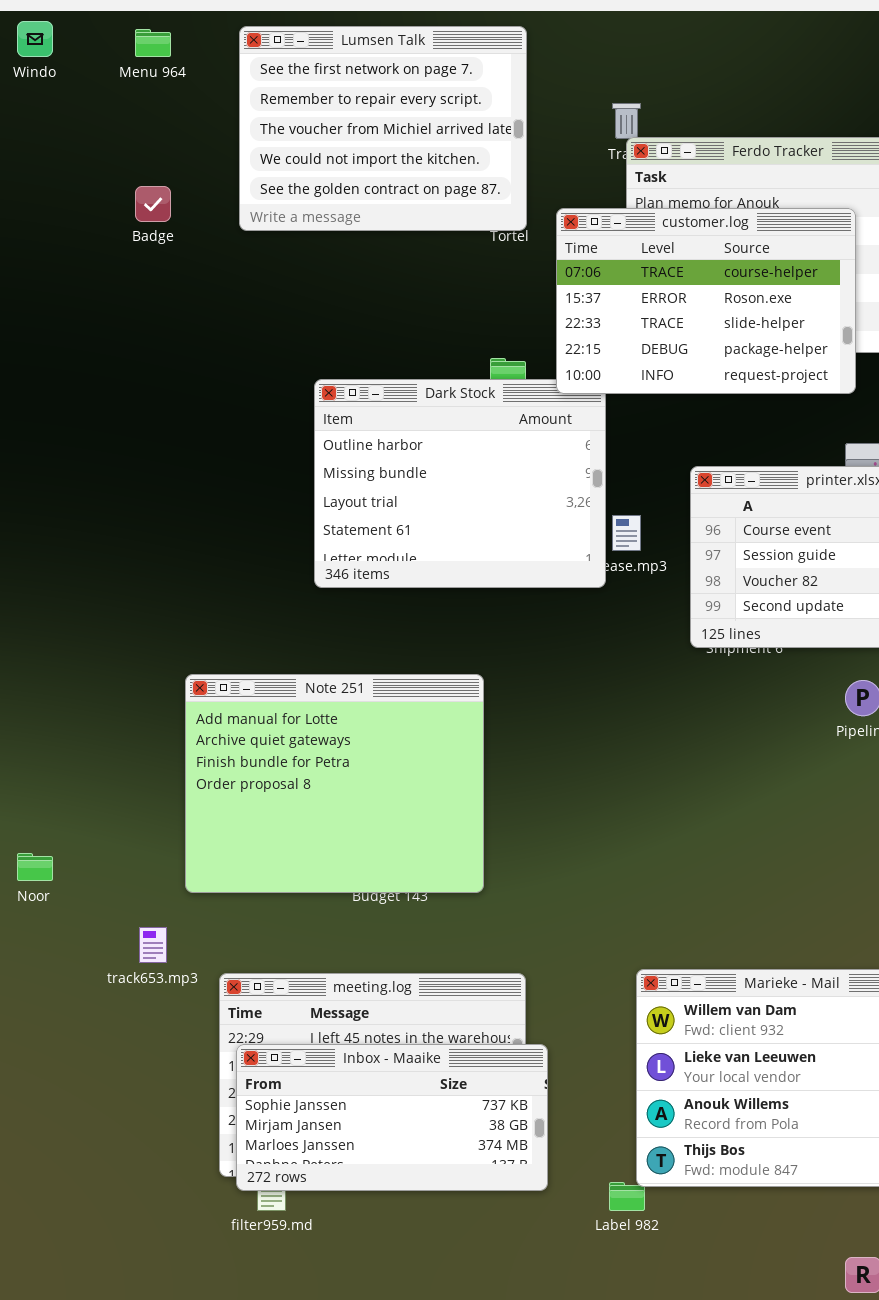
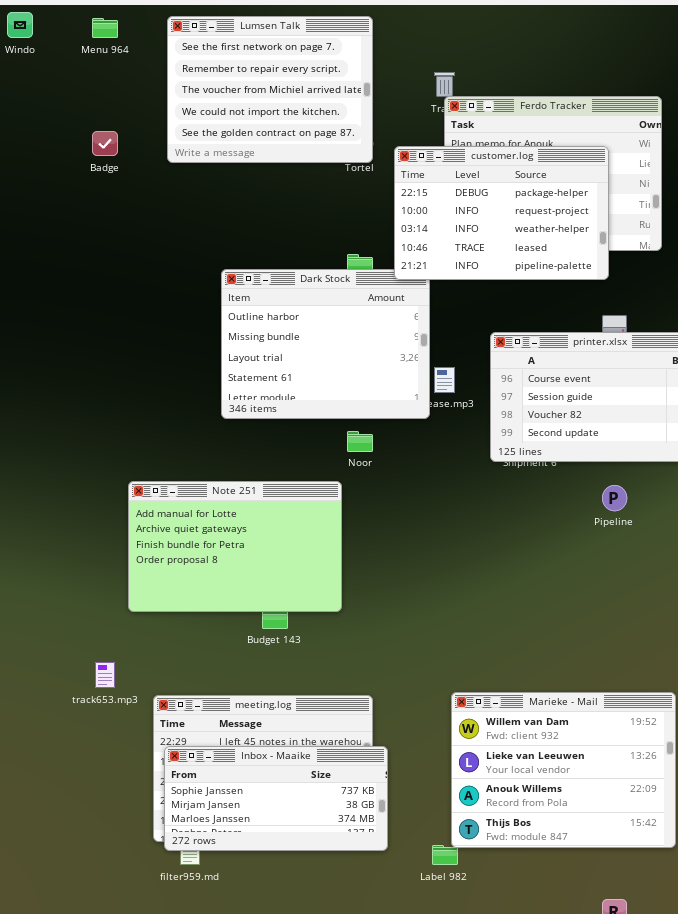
customer.log: [556,208,856,394] -> [394,146,609,280], scrolled down 3 rows
Note 251: [185,674,484,893] -> [128,481,342,612], resized
Noor: [17,853,53,881] -> [347,431,373,452], moved

